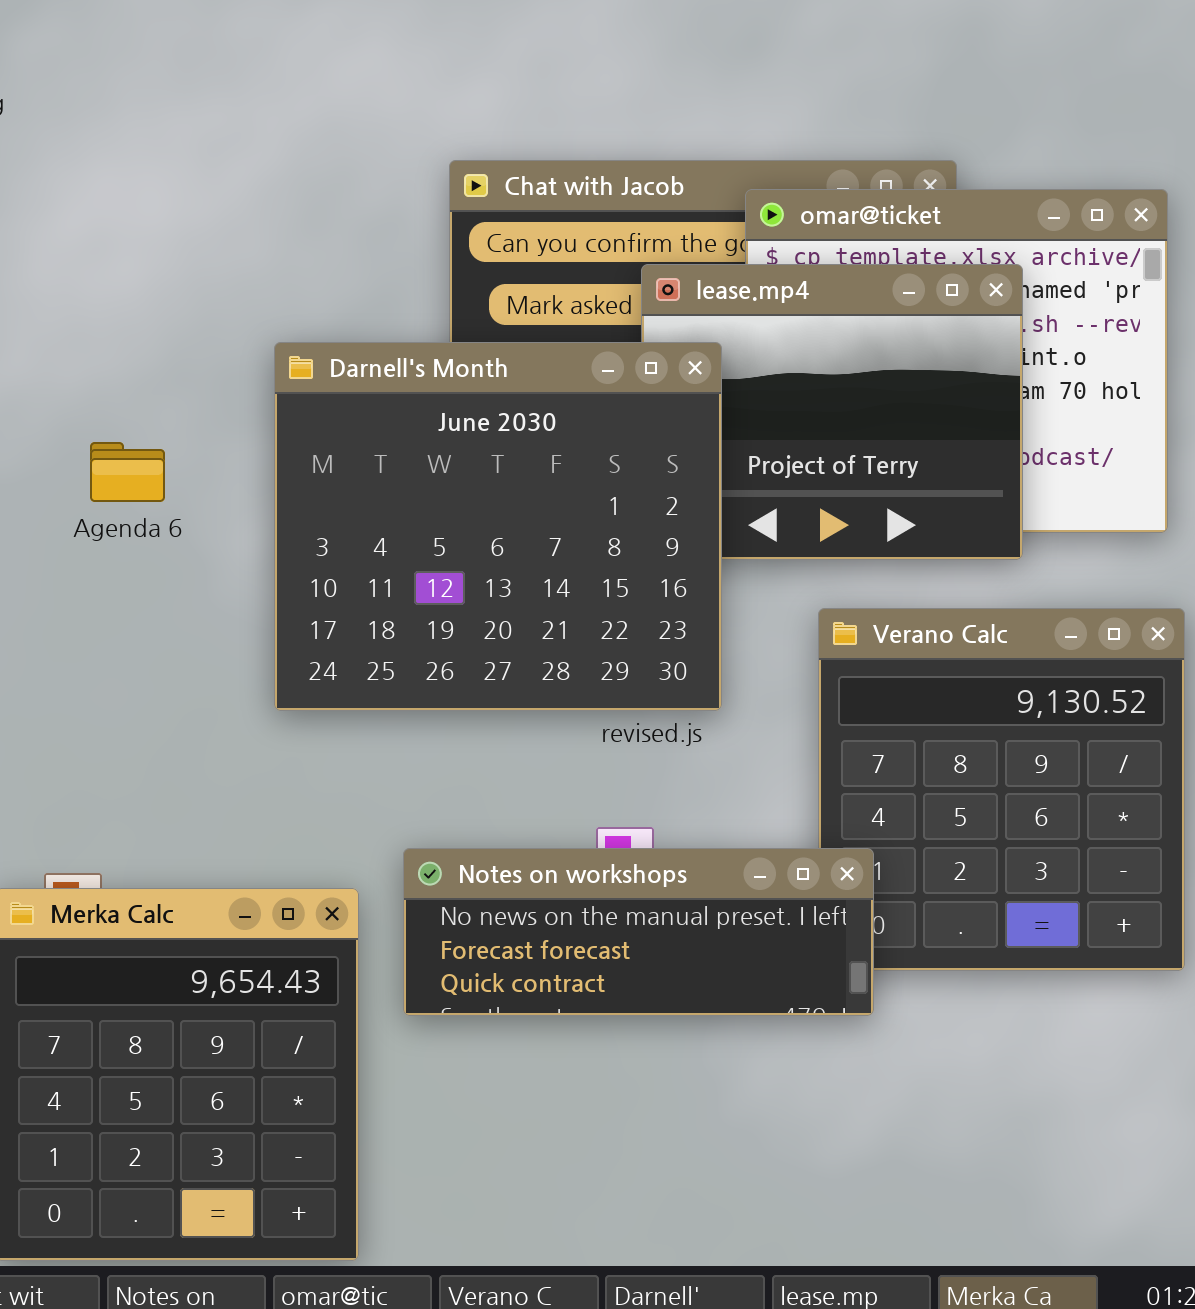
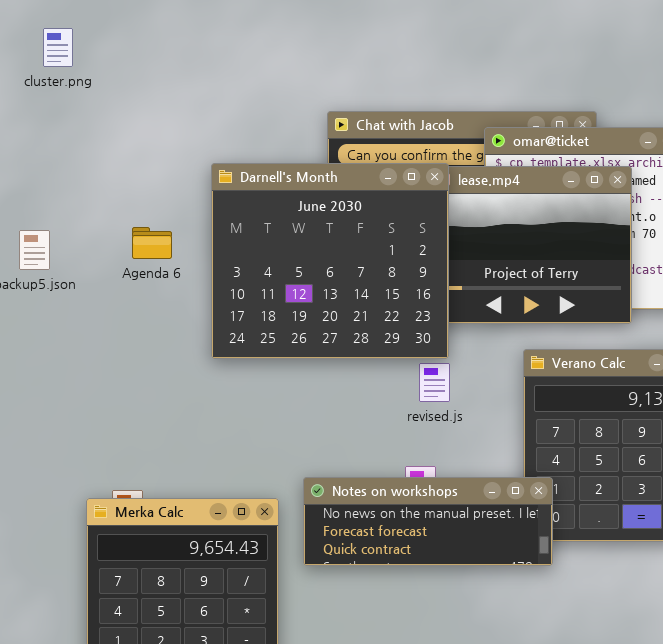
Darnell's Month: [274,342,722,711] -> [211,163,449,359], moved
Agenda 6: [90,442,165,502] -> [132,227,172,259], moved

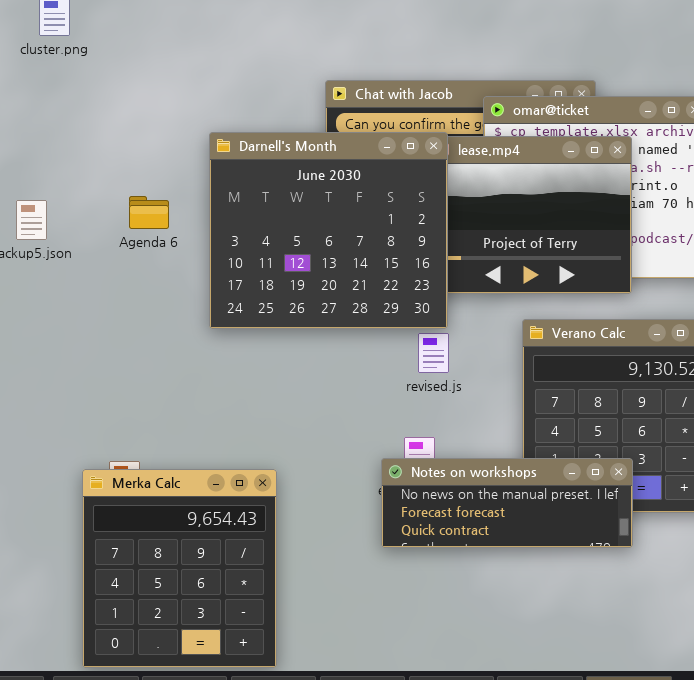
Notes on workshops: [303,477,553,566] -> [381,458,633,548], moved

